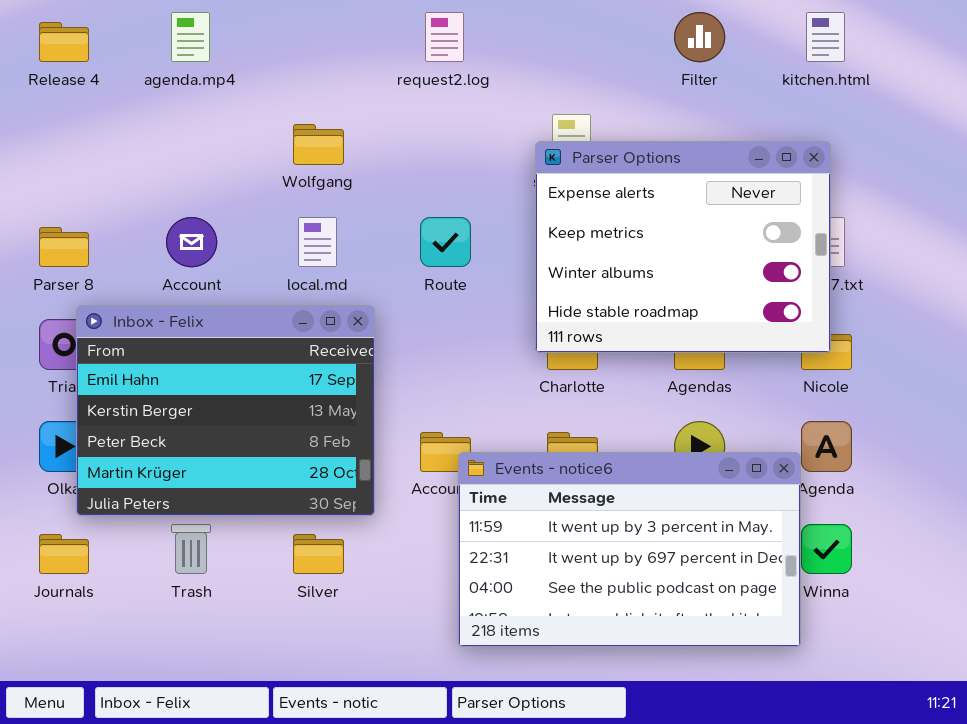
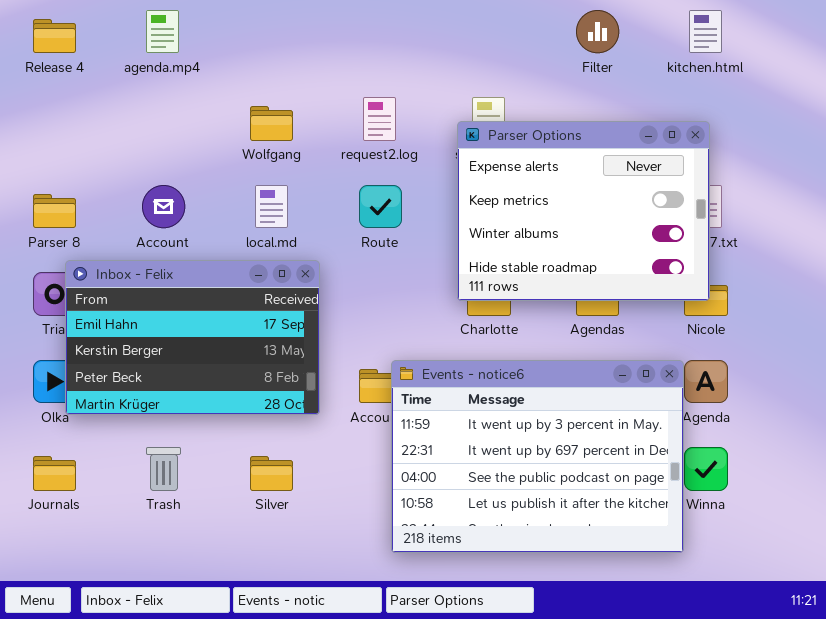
request2.log: [425,12,464,62] -> [363,97,396,141], moved
Inbox - Felix: [76,305,375,516] -> [65,260,320,415], resized
Events - notice6: [458,452,801,647] -> [391,360,684,553], resized

